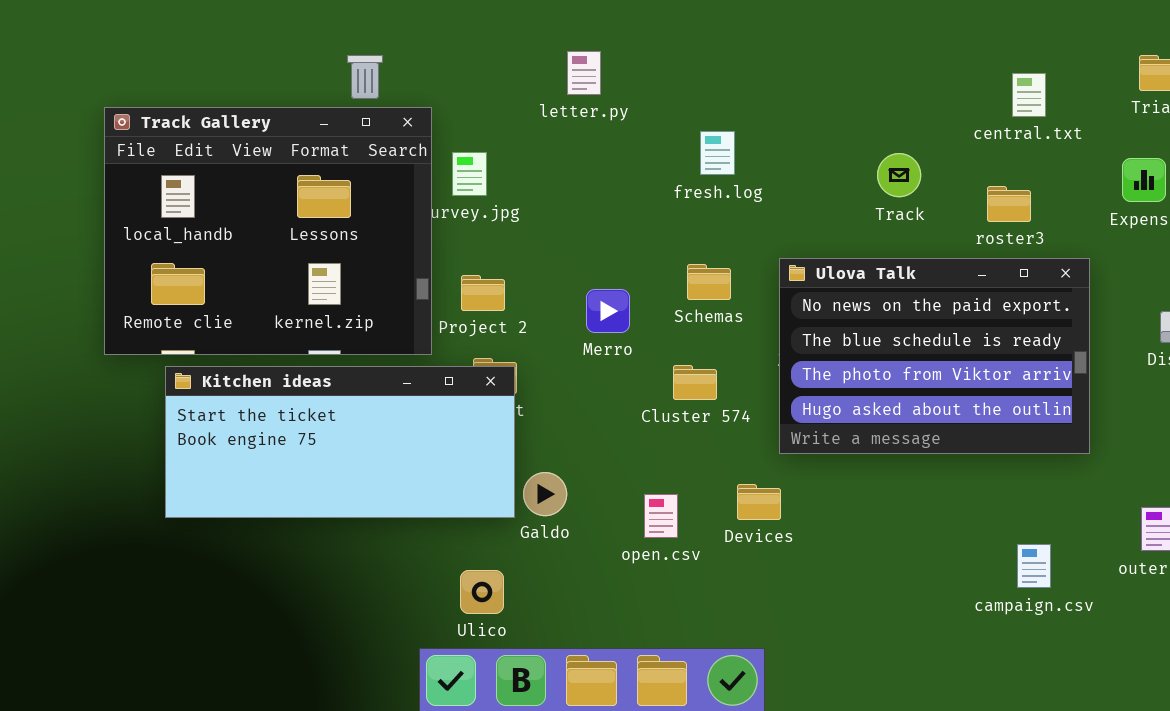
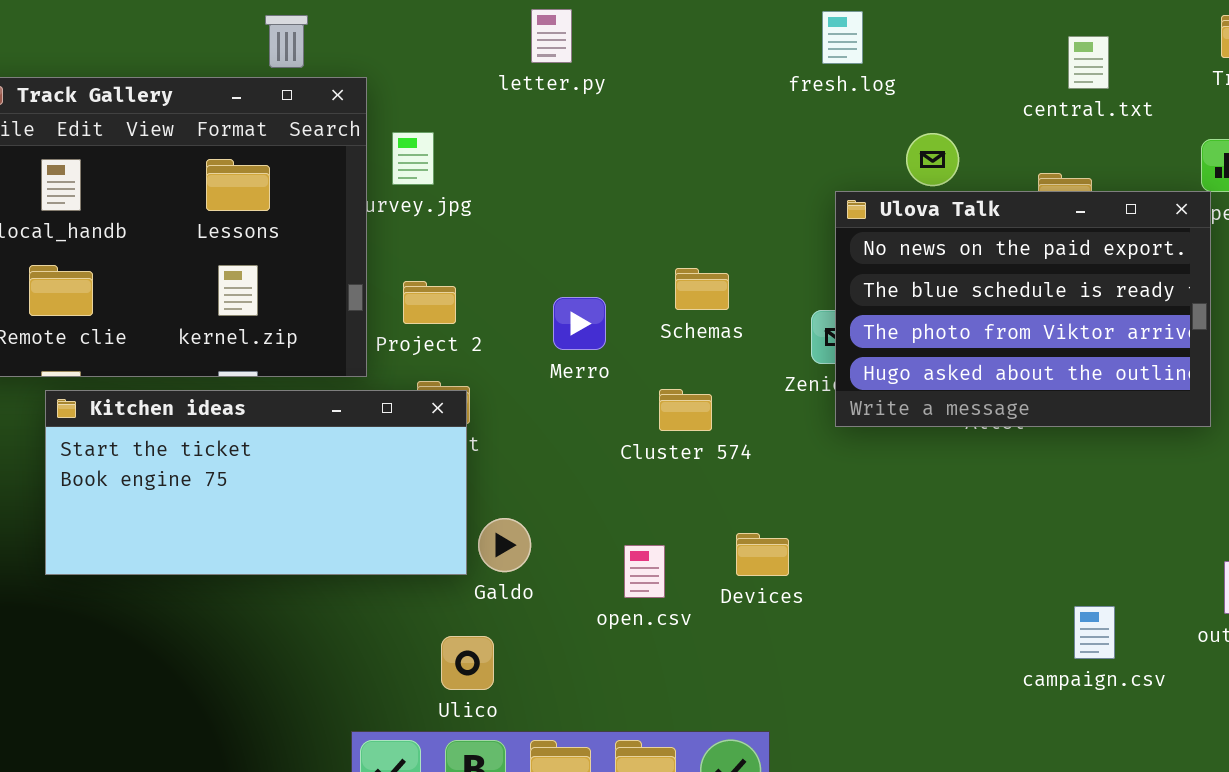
fresh.log: [700,131,735,175] -> [822,11,863,64], moved
Ulova Talk: [779,258,1090,454] -> [835,191,1211,427], moved
Ulico: [460,570,504,614] -> [441,636,494,690], moved

